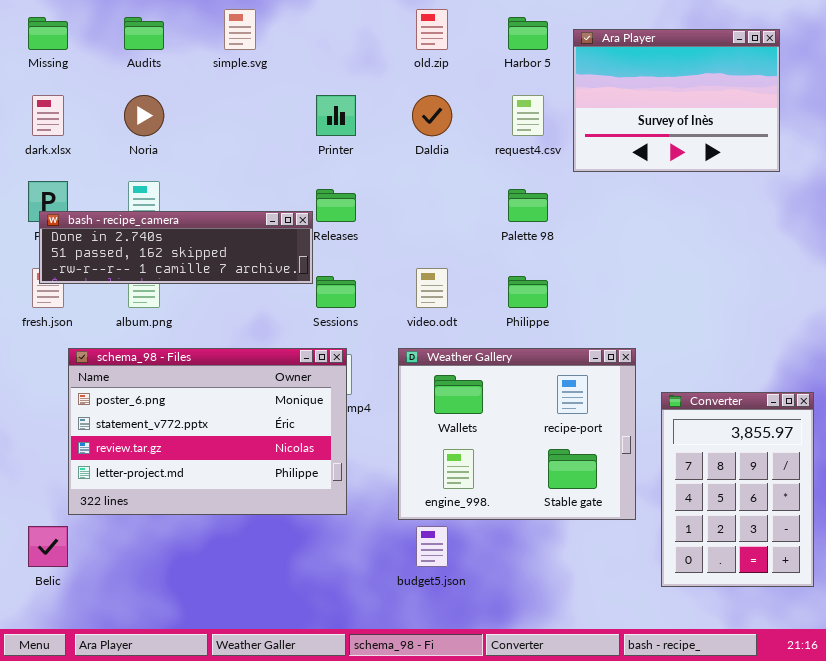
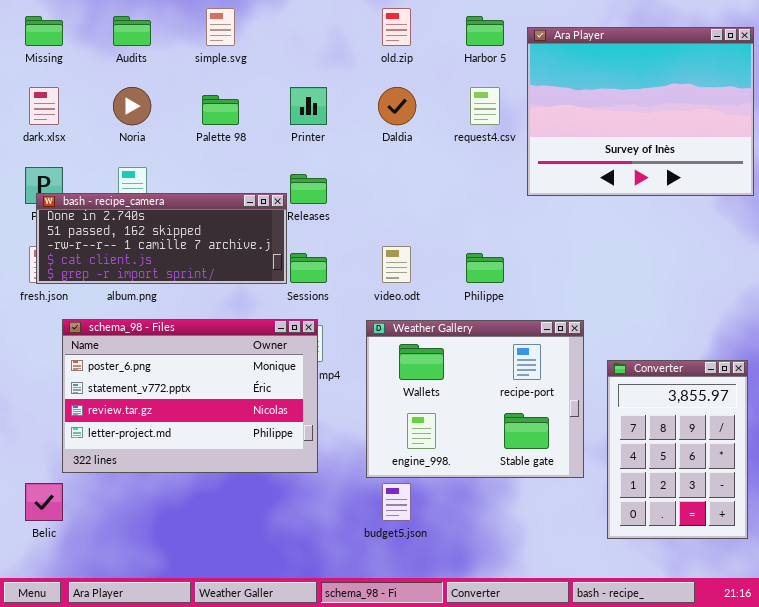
Ara Player: [573,29,780,172] -> [527,27,754,196], resized
Palette 98: [508,189,548,222] -> [202,95,239,125], moved
bash - recipe_camera: [39,211,313,284] -> [36,193,287,284], resized

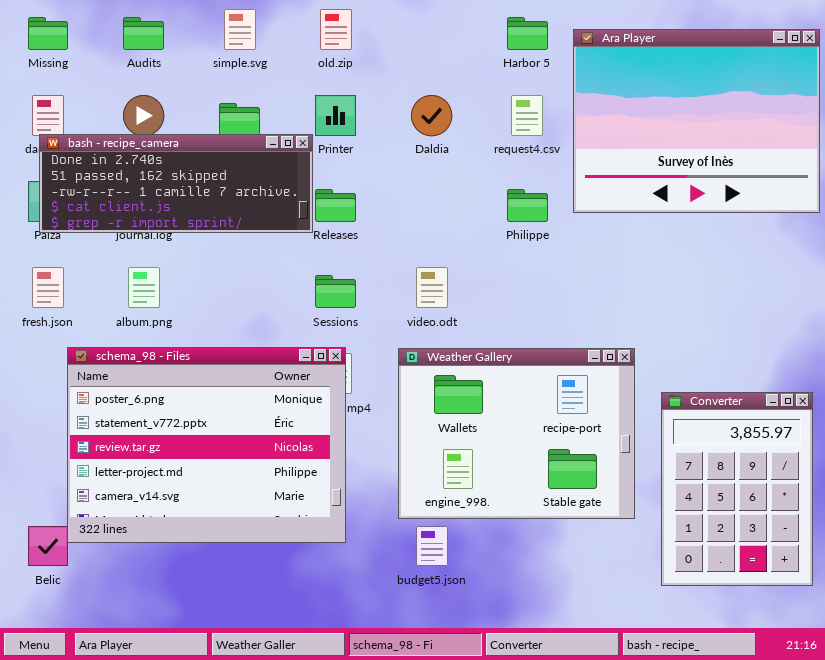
old.zip: [382,8,411,46] -> [320,9,352,50], moved
bash - recipe_camera: [36,193,287,284] -> [39,134,313,233], moved
Philippe: [466,253,504,283] -> [507,189,548,222], moved
schema_98 - Files: [62,319,318,473] -> [67,347,346,543], resized

